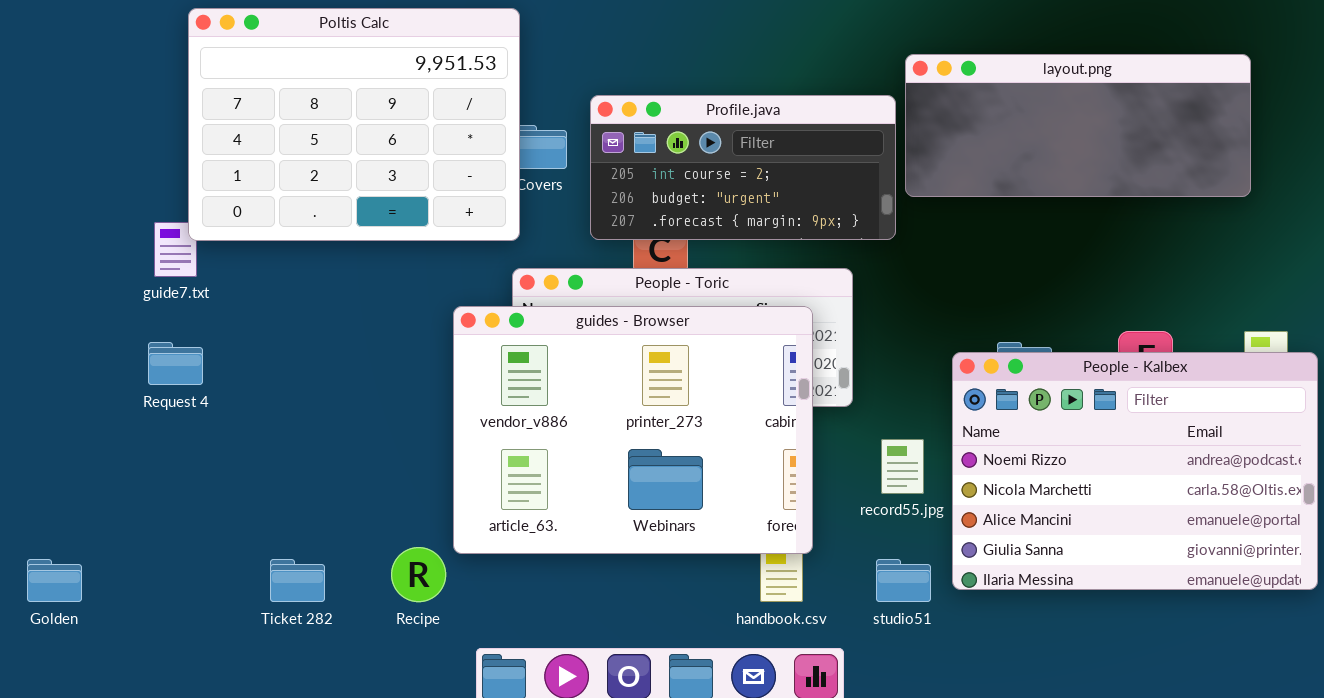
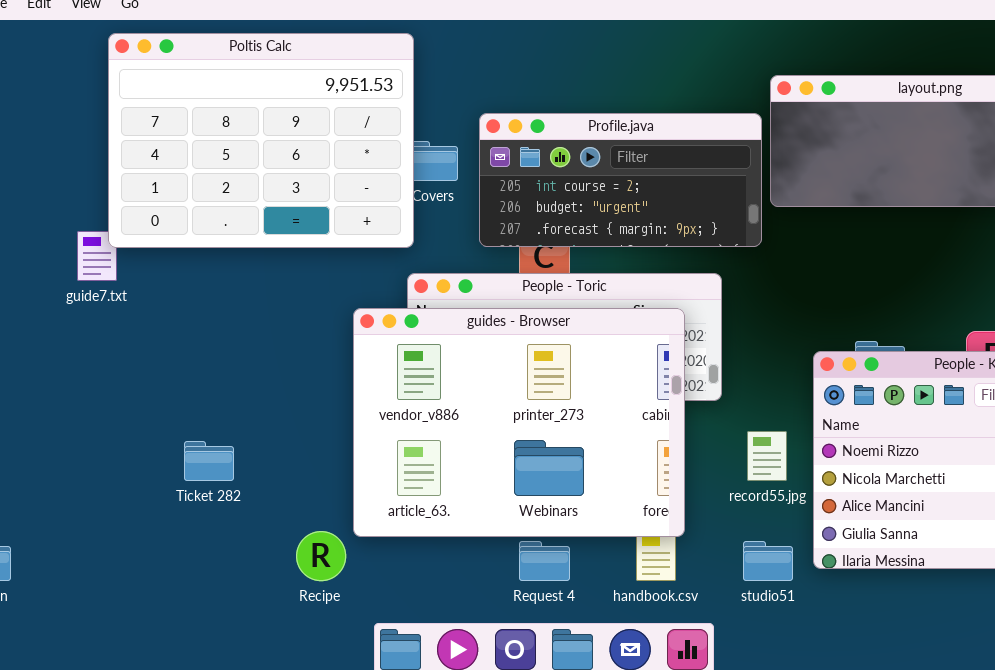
Request 4: [148,342,203,385] -> [519,541,570,581], moved
Ticket 282: [270,559,325,602] -> [184,441,234,481], moved

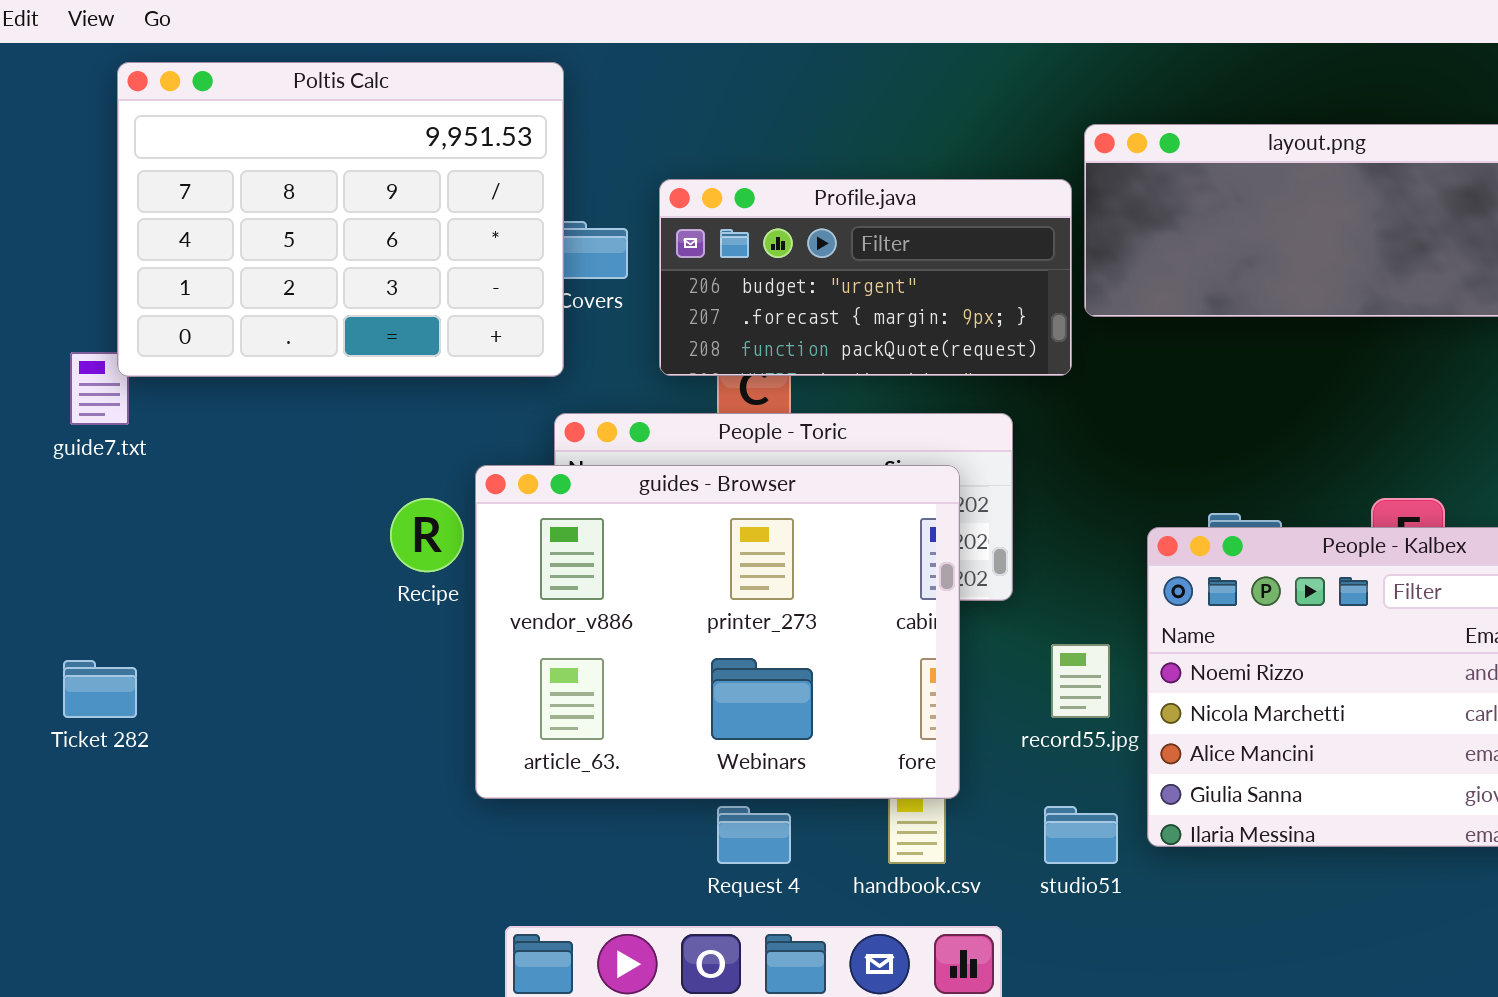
Profile.java: [479,113,762,247] -> [659,179,1072,376], scrolled down 1 row
Ticket 282: [184,441,234,481] -> [63,660,137,718], moved
Recipe: [296,531,346,581] -> [390,498,464,572], moved

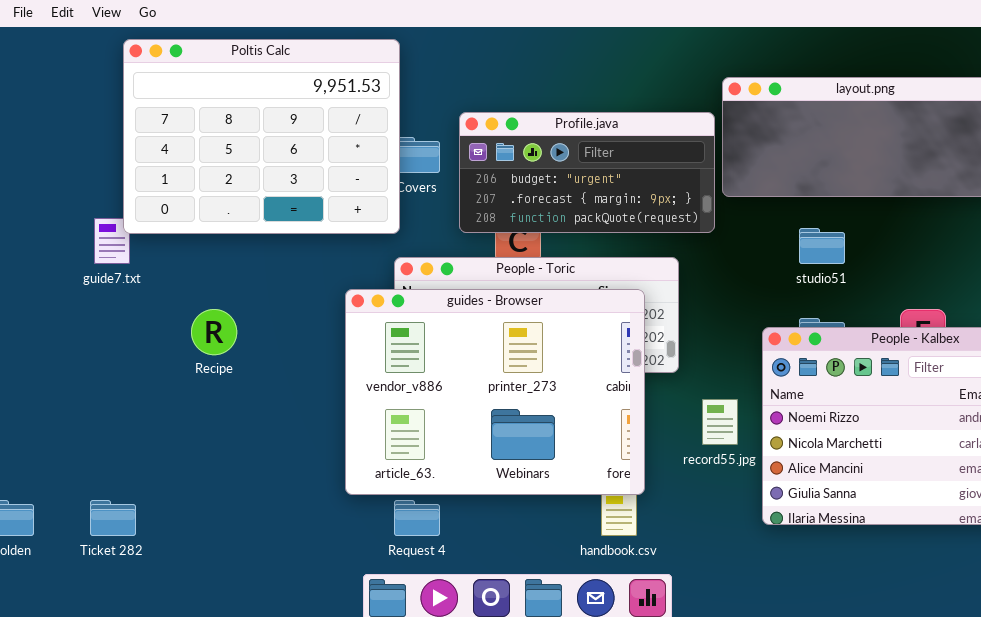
Recipe: [390,498,464,572] -> [191,309,237,355], moved
Ticket 282: [63,660,137,718] -> [90,500,136,536], moved
Request 4: [717,806,791,864] -> [394,500,440,536], moved
studio51: [1044,806,1118,864] -> [799,228,845,264], moved

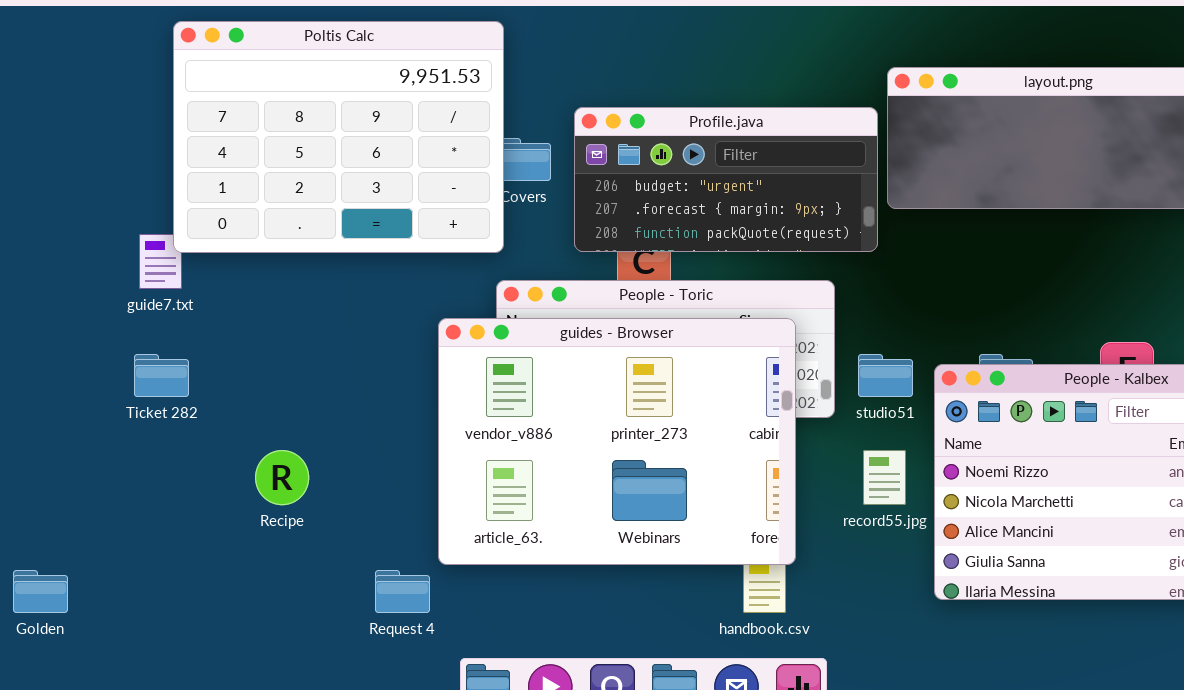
studio51: [799,228,845,264] -> [858,354,913,397], moved
Recipe: [191,309,237,355] -> [255,450,309,505], moved
Ticket 282: [90,500,136,536] -> [134,354,189,397], moved
Request 4: [394,500,440,536] -> [375,570,430,613], moved

